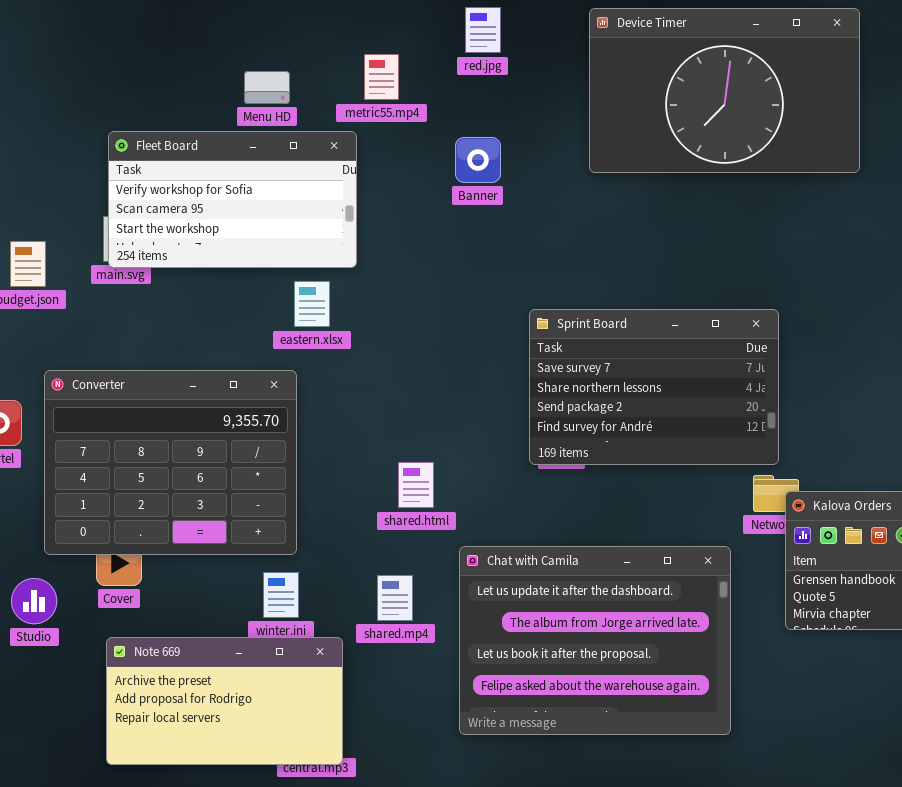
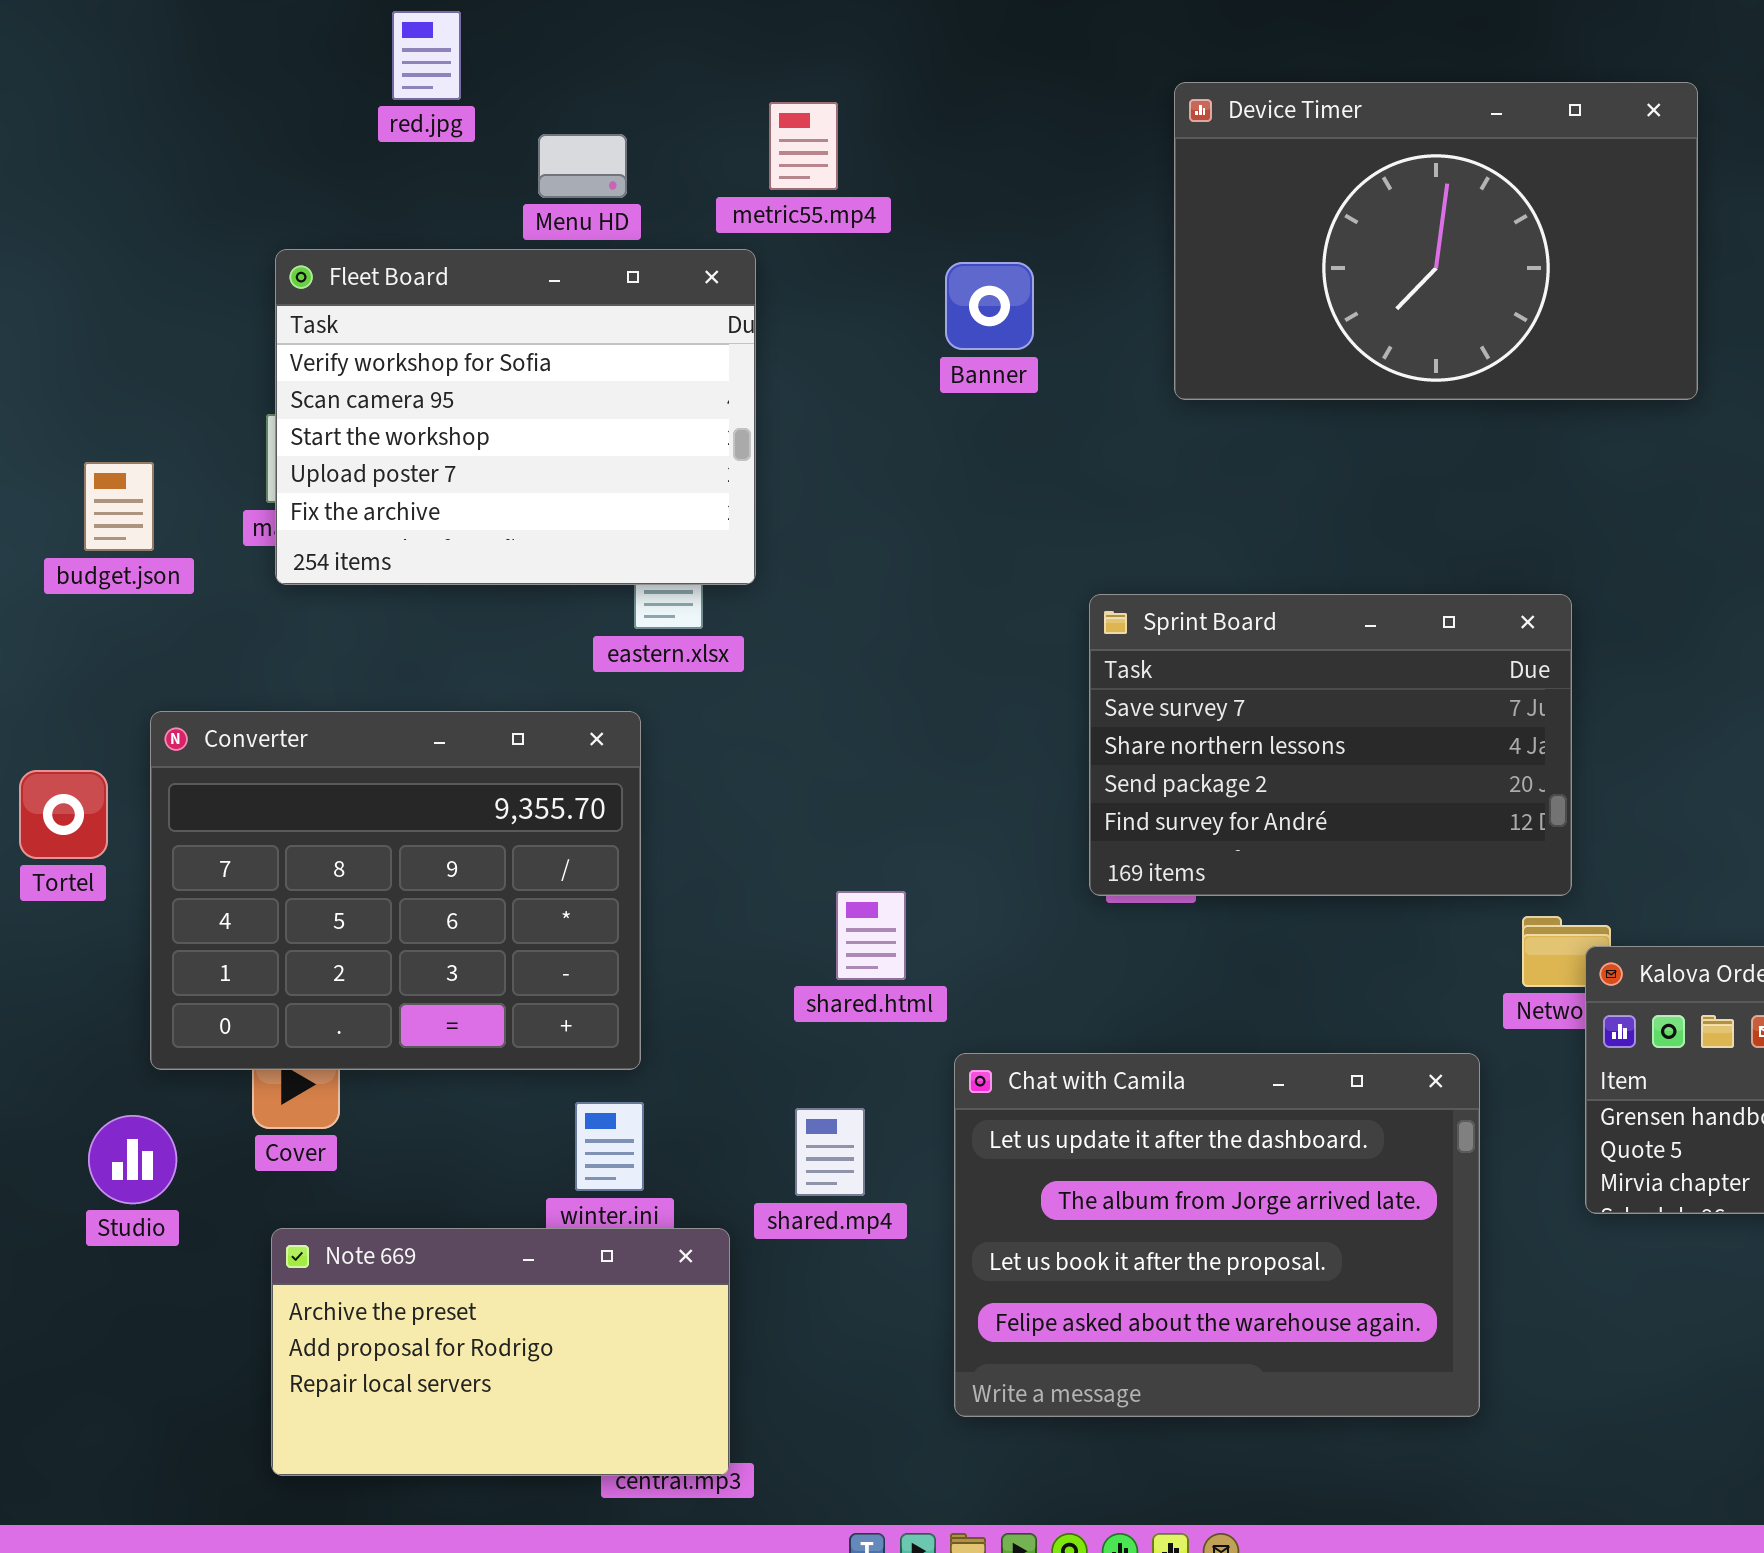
red.jpg: [465,7,501,53] -> [392,11,461,100], moved
Device Timer: [589,8,860,173] -> [1174,82,1698,400], moved
Fleet Board: [108,131,357,268] -> [275,249,756,585], resized

